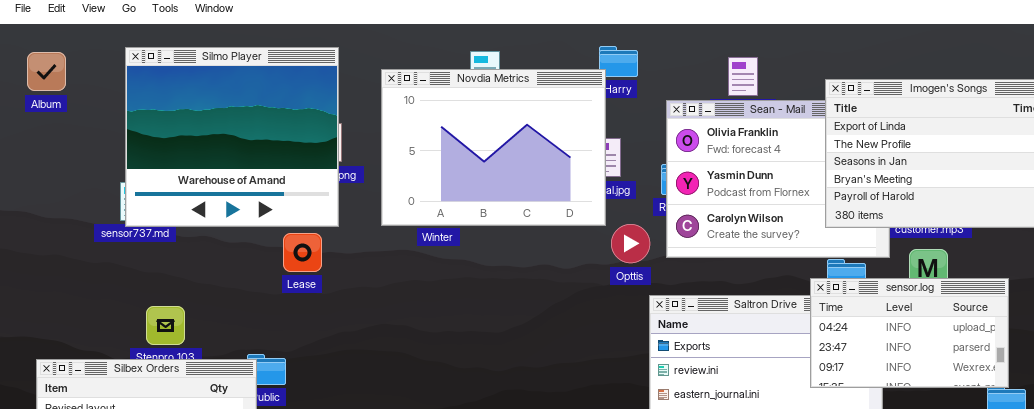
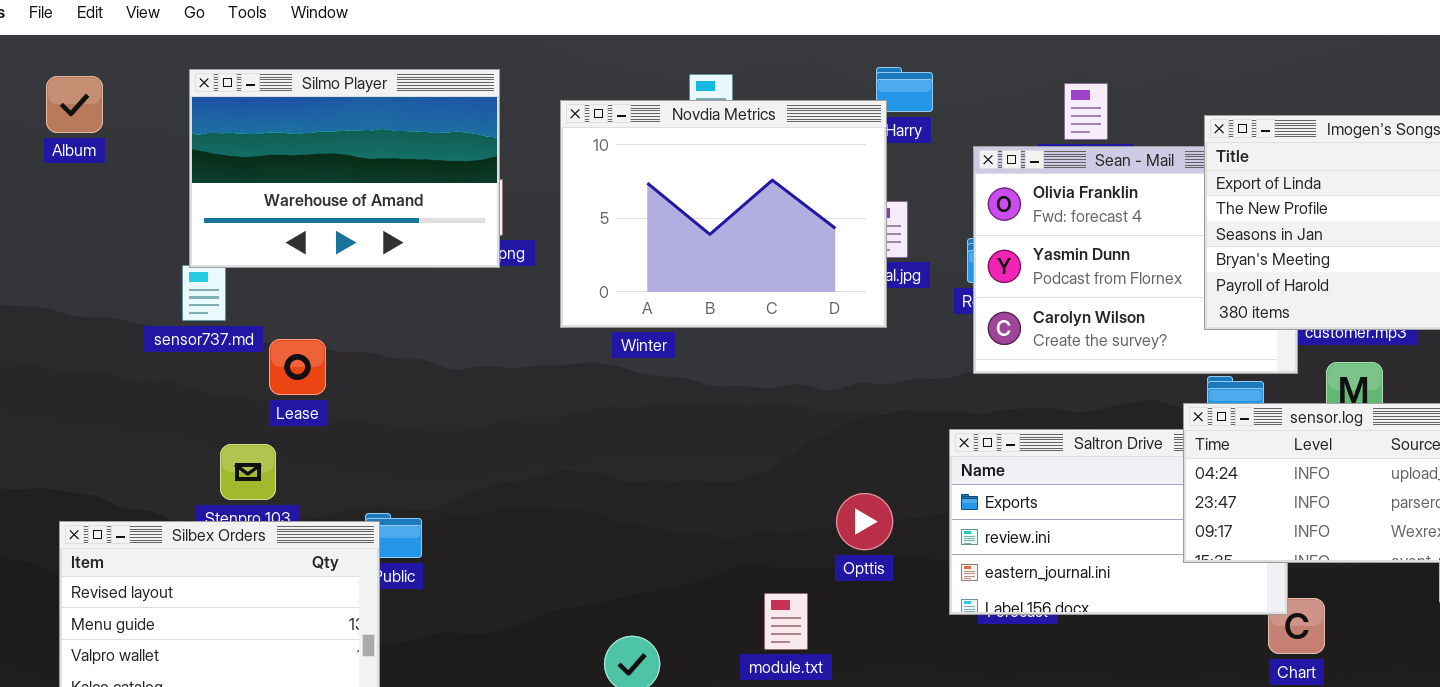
Silmo Player: [125,47,339,227] -> [189,69,500,268], resized
Opttis: [611,224,650,263] -> [836,493,893,550], moved
Lease: [283,233,322,272] -> [269,339,326,395], moved

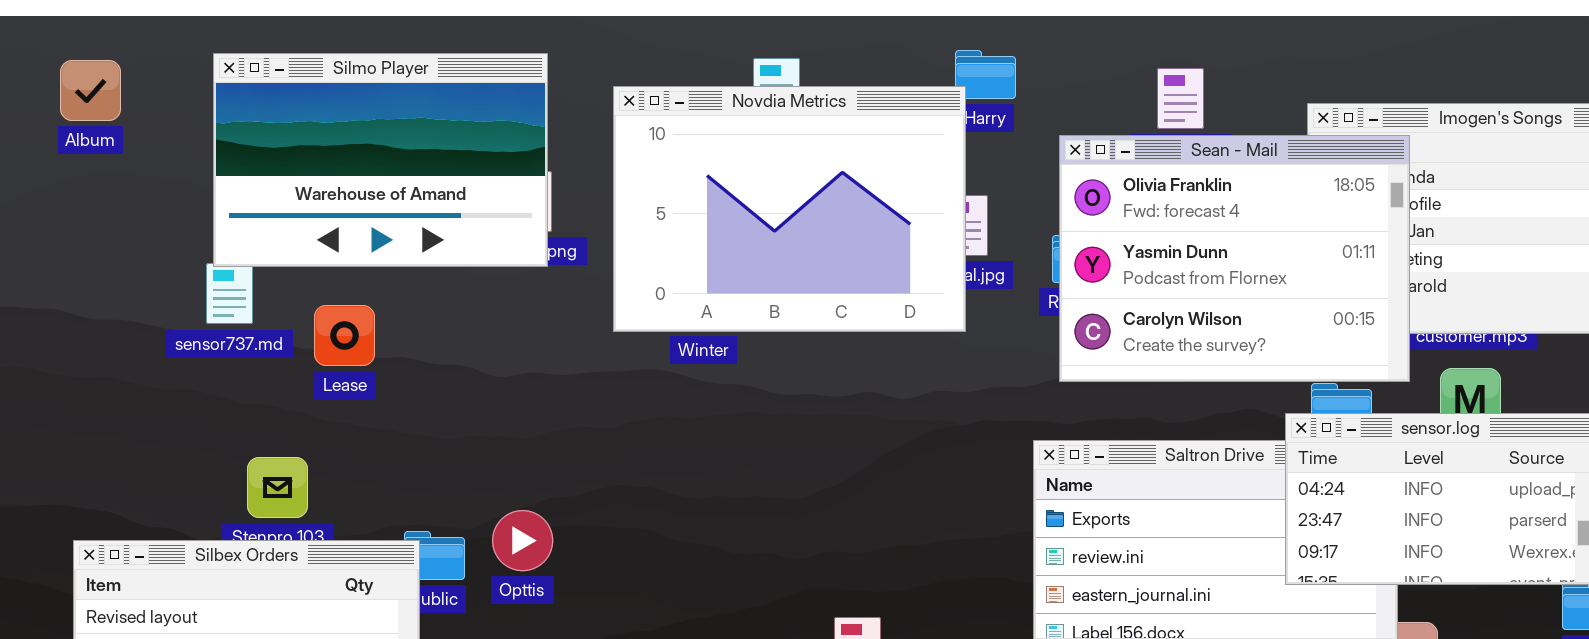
Sean - Mail: [973,146,1298,374] -> [1059,135,1410,382], raised
Lease: [269,339,326,395] -> [314,305,375,366], moved
Opttis: [836,493,893,550] -> [492,510,553,571], moved

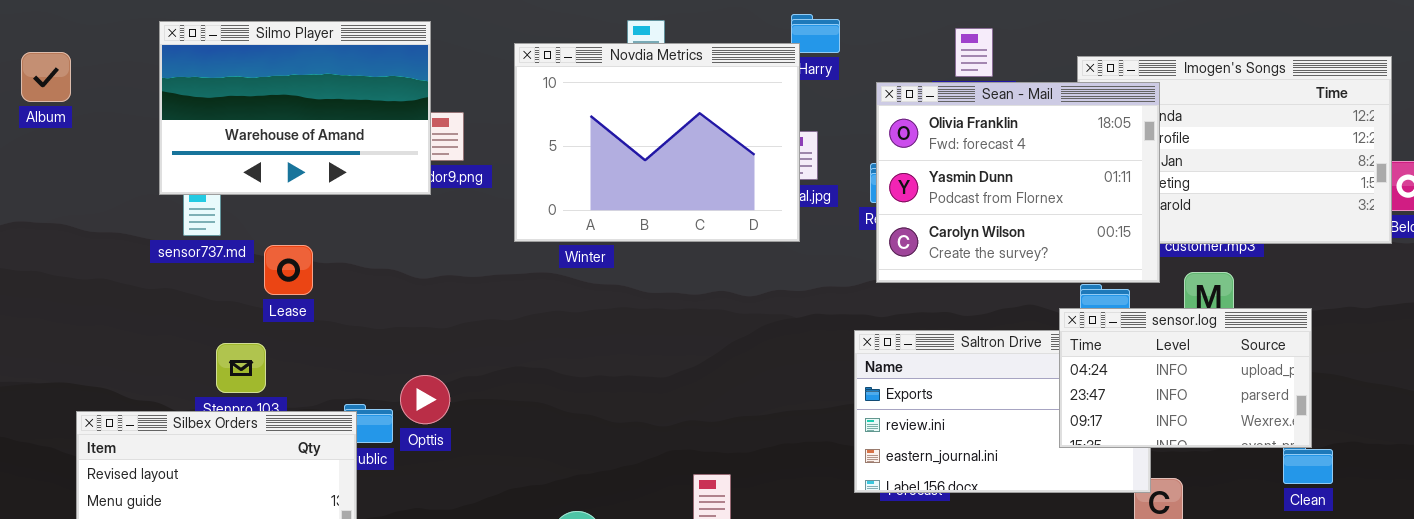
Silmo Player: [213,53,548,267] -> [159,21,431,195], moved
Album: [60,60,121,121] -> [21,52,71,102], moved
Lease: [314,305,375,366] -> [264,245,313,295], moved
Opttis: [492,510,553,571] -> [400,375,450,424], moved

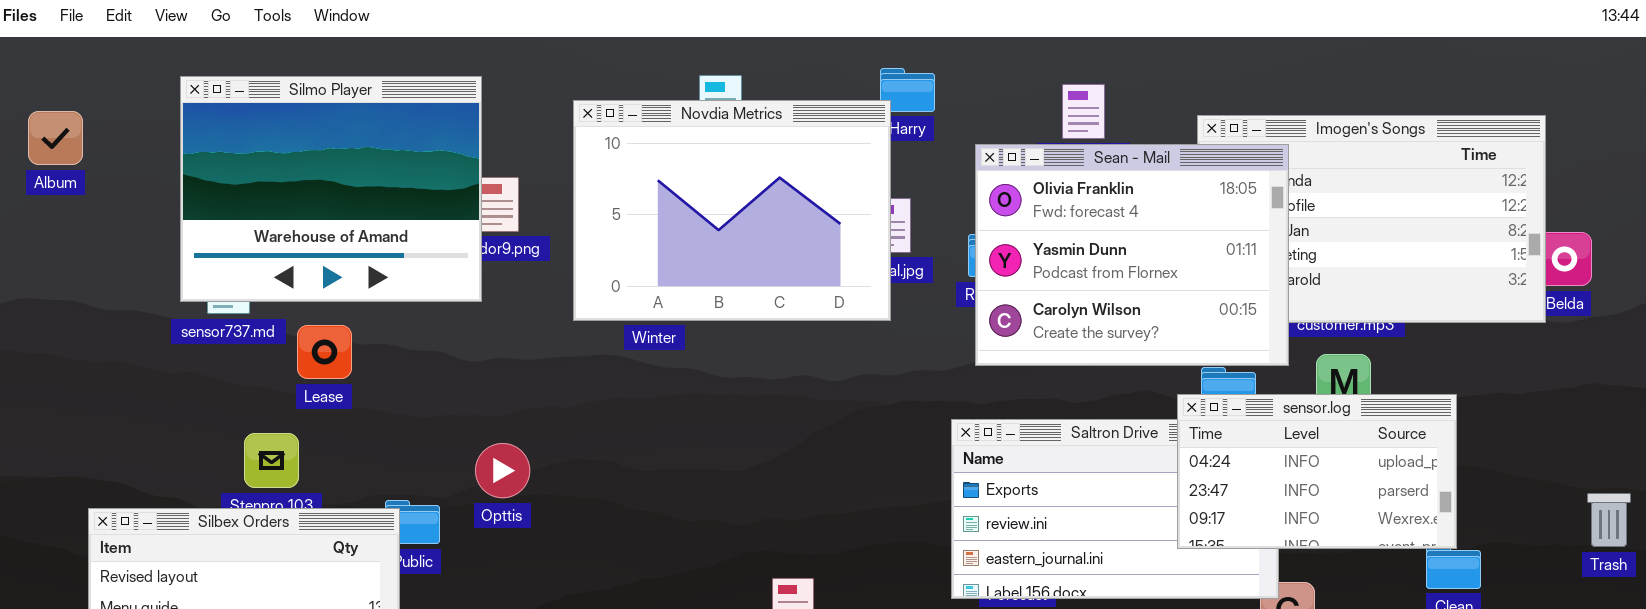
Silmo Player: [159,21,431,195] -> [180,76,482,302], resized
Opttis: [400,375,450,424] -> [475,443,530,498], moved

